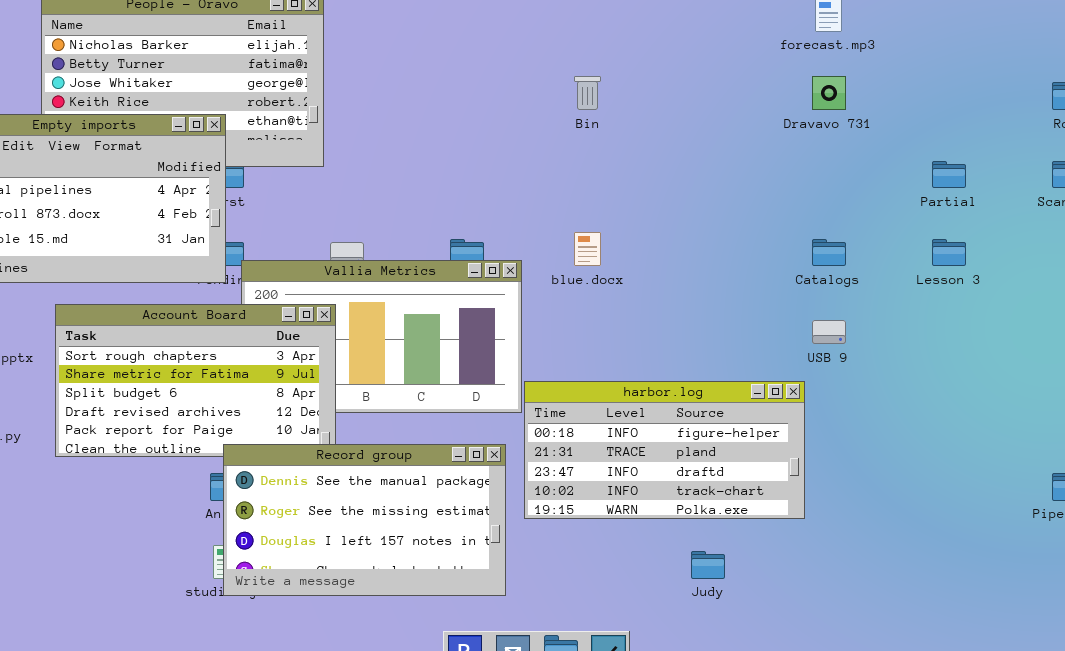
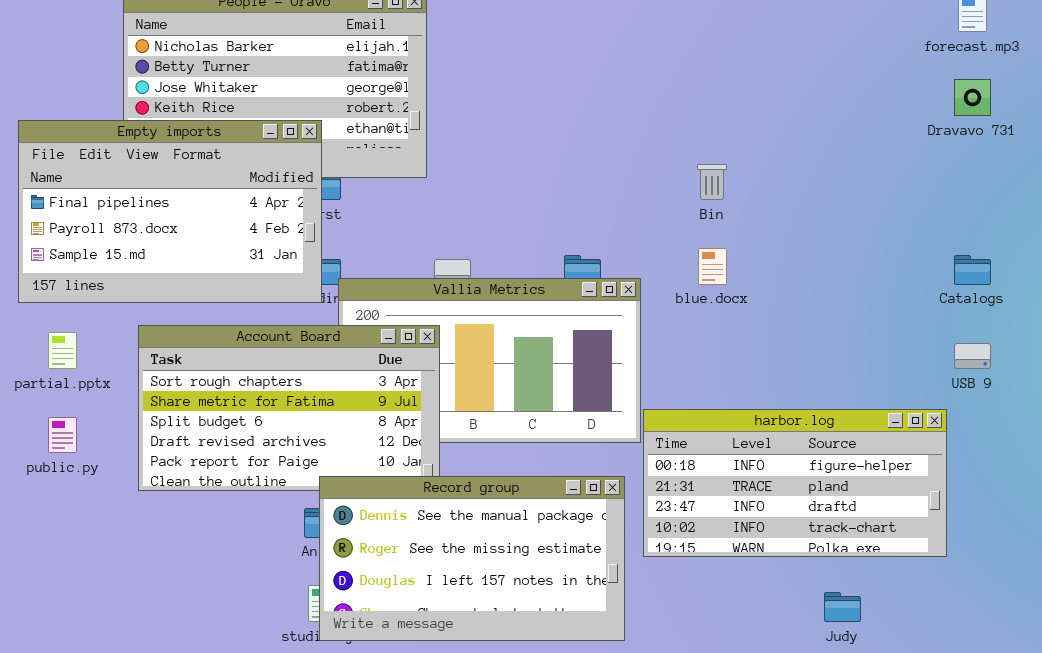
Bin: [574,76,601,110] -> [697,164,727,200], moved

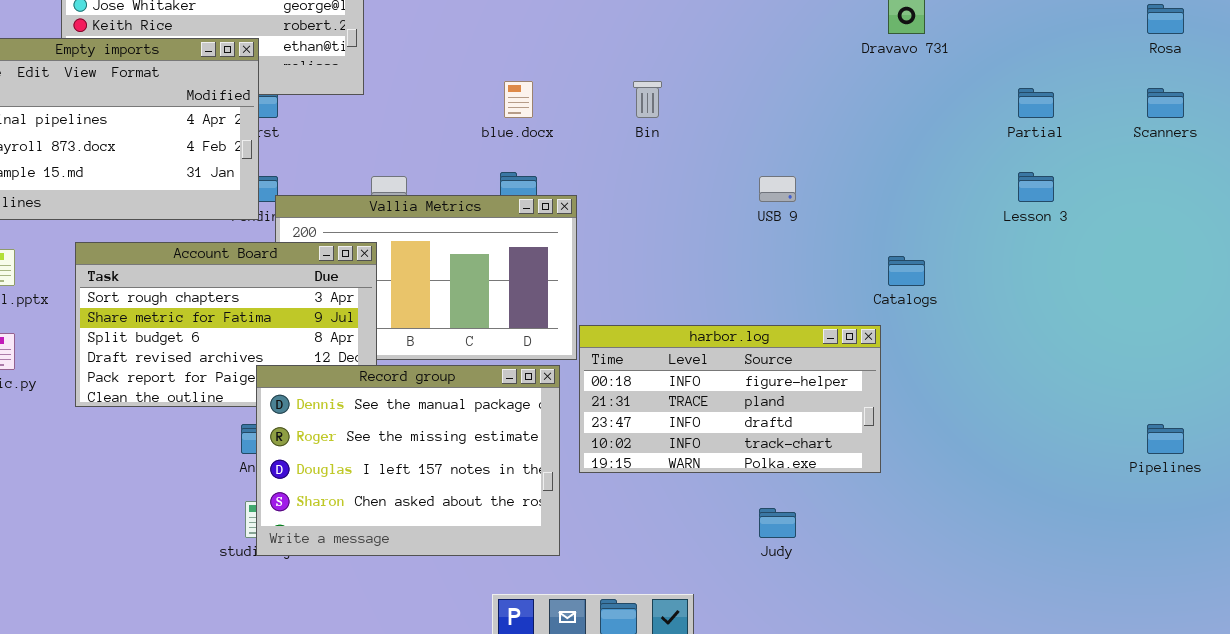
blue.docx: [698,248,727,285] -> [504,81,533,118], moved
Catalogs: [954,255,991,285] -> [888,256,925,286], moved
USB 9: [954,343,991,369] -> [759,176,796,202], moved
Record group: [319,476,625,641] -> [256,365,560,556], resized

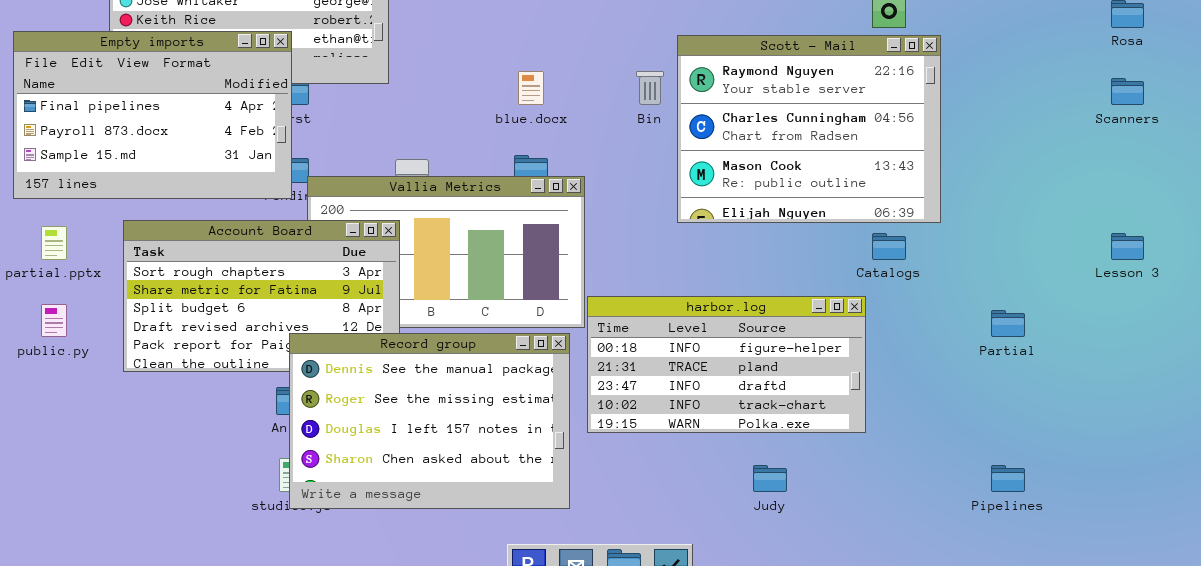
Scott - Mail: none -> [677,35,941,223], opened
Partial: [1018,88,1054,118] -> [991,310,1025,337], moved
Lesson 3: [1018,172,1054,202] -> [1111,233,1144,260], moved
Pipelines: [1147,424,1184,454] -> [991,465,1025,492], moved

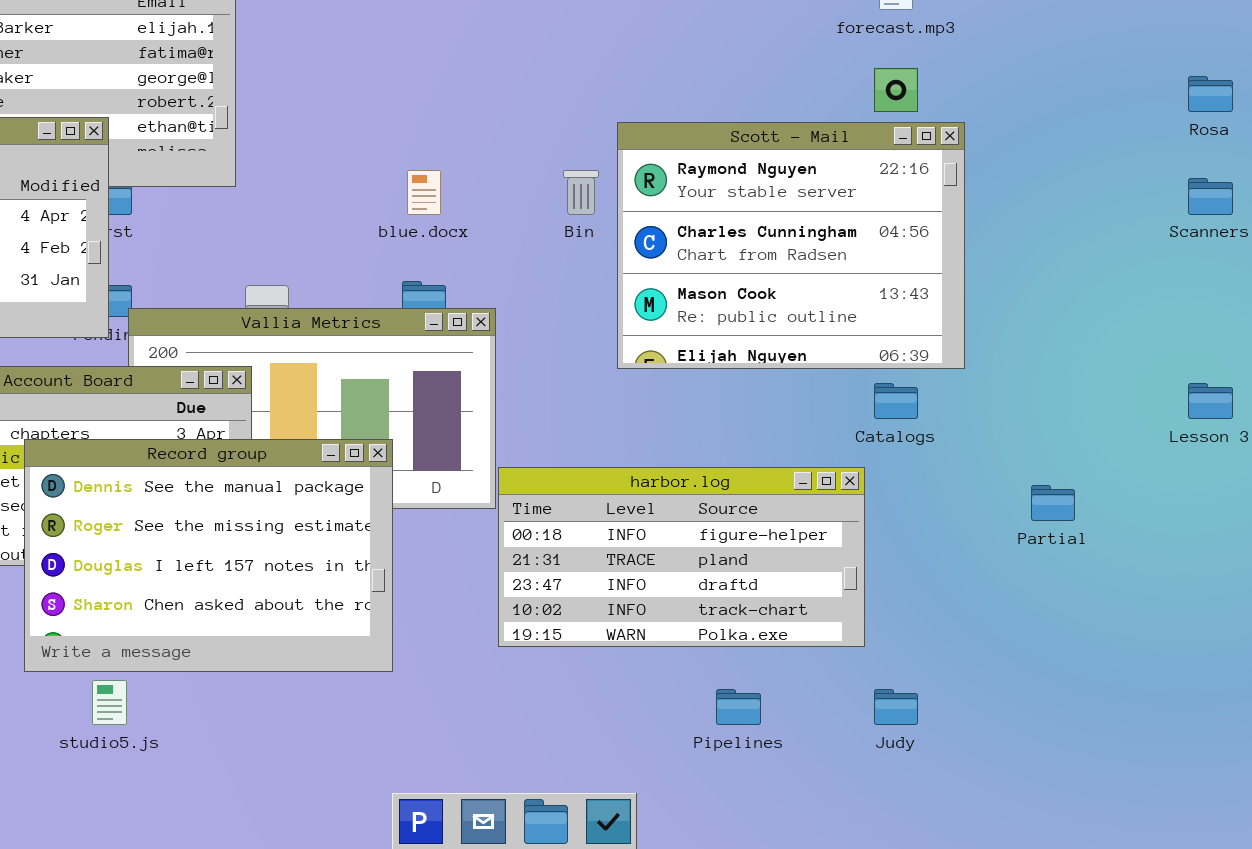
Record group: [289,333,570,509] -> [24,439,393,672], moved
Judy: [753,465,787,492] -> [874,689,918,725], moved
Pipelines: [991,465,1025,492] -> [716,689,761,725], moved

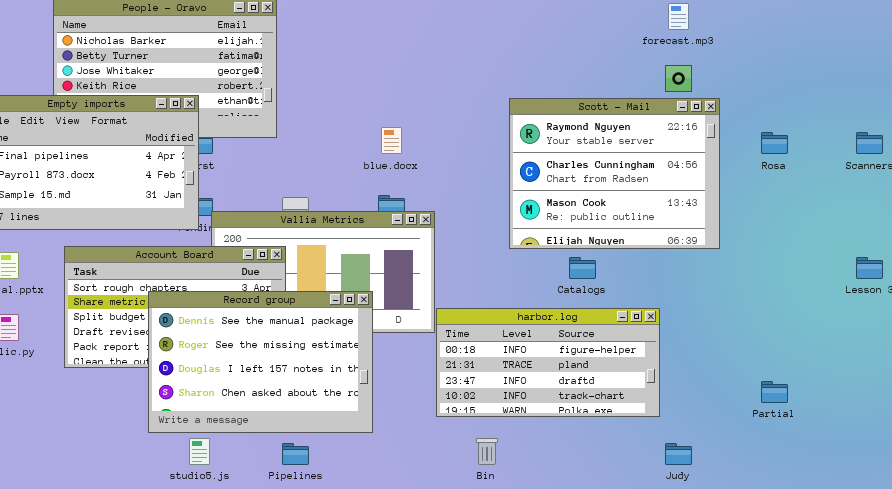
Rosa: [1188,76,1233,112] -> [761,132,788,154], moved
Bin: [563,170,599,215] -> [476,438,498,465], moved
Catalogs: [874,383,918,419] -> [569,257,596,279], moved
Partial: [1031,485,1075,521] -> [761,381,788,403], moved
Pipelines: [716,689,761,725] -> [282,443,309,465], moved

